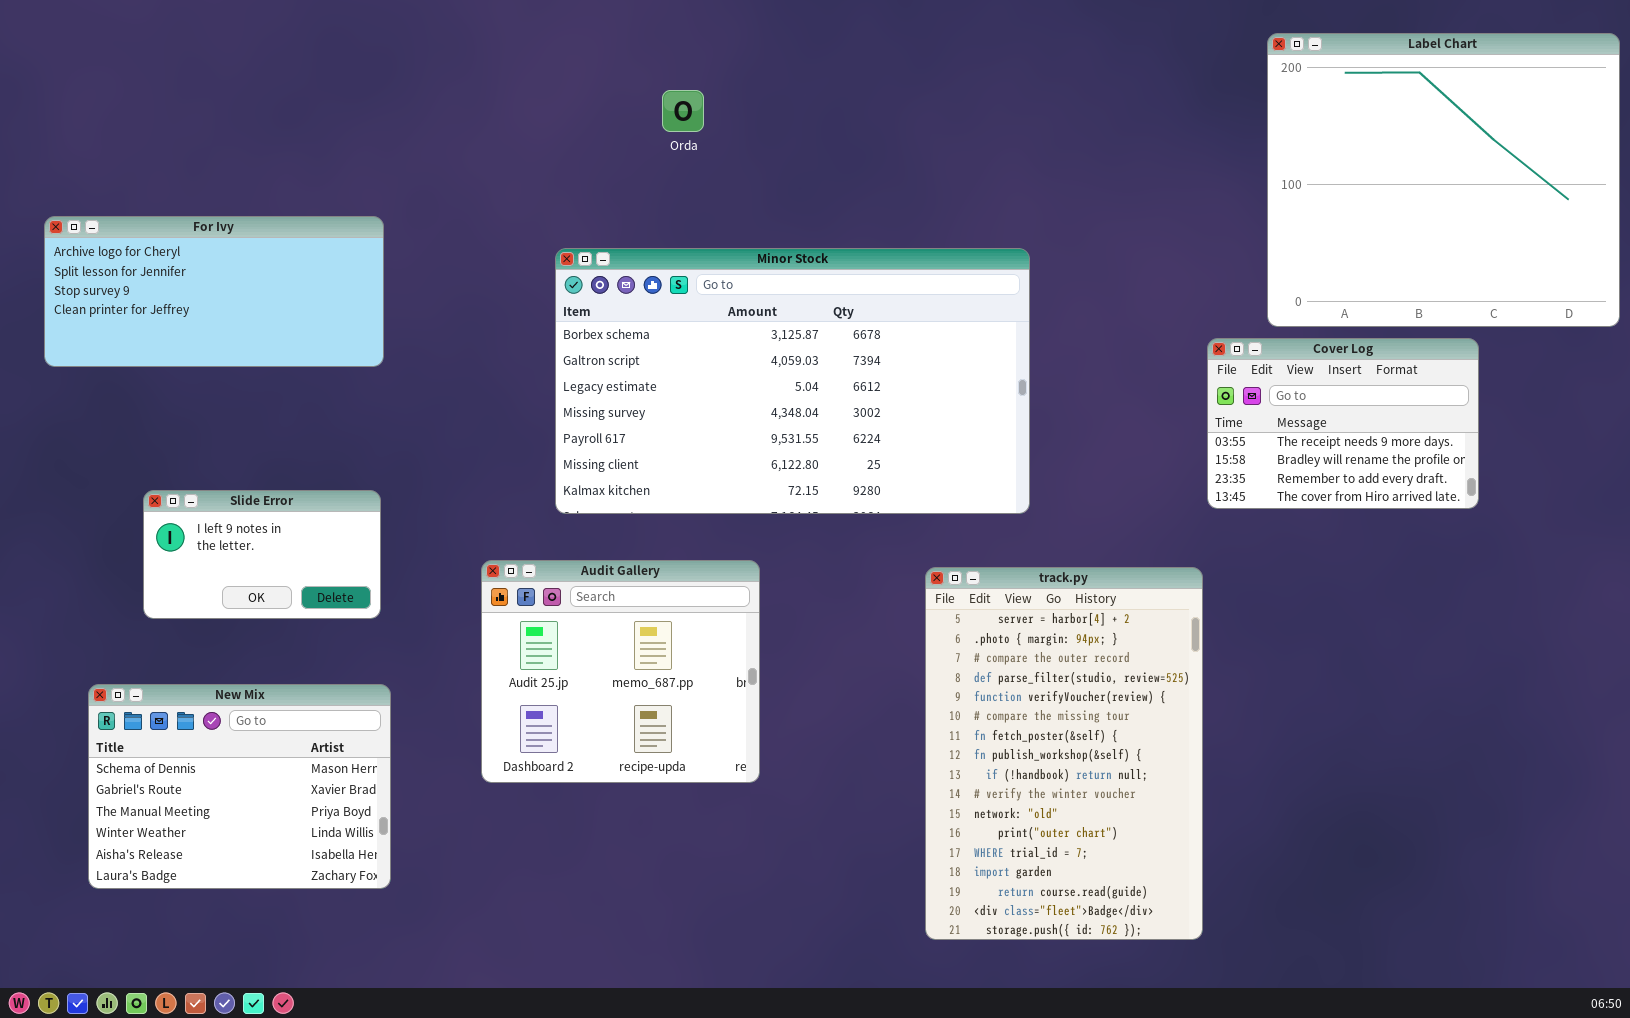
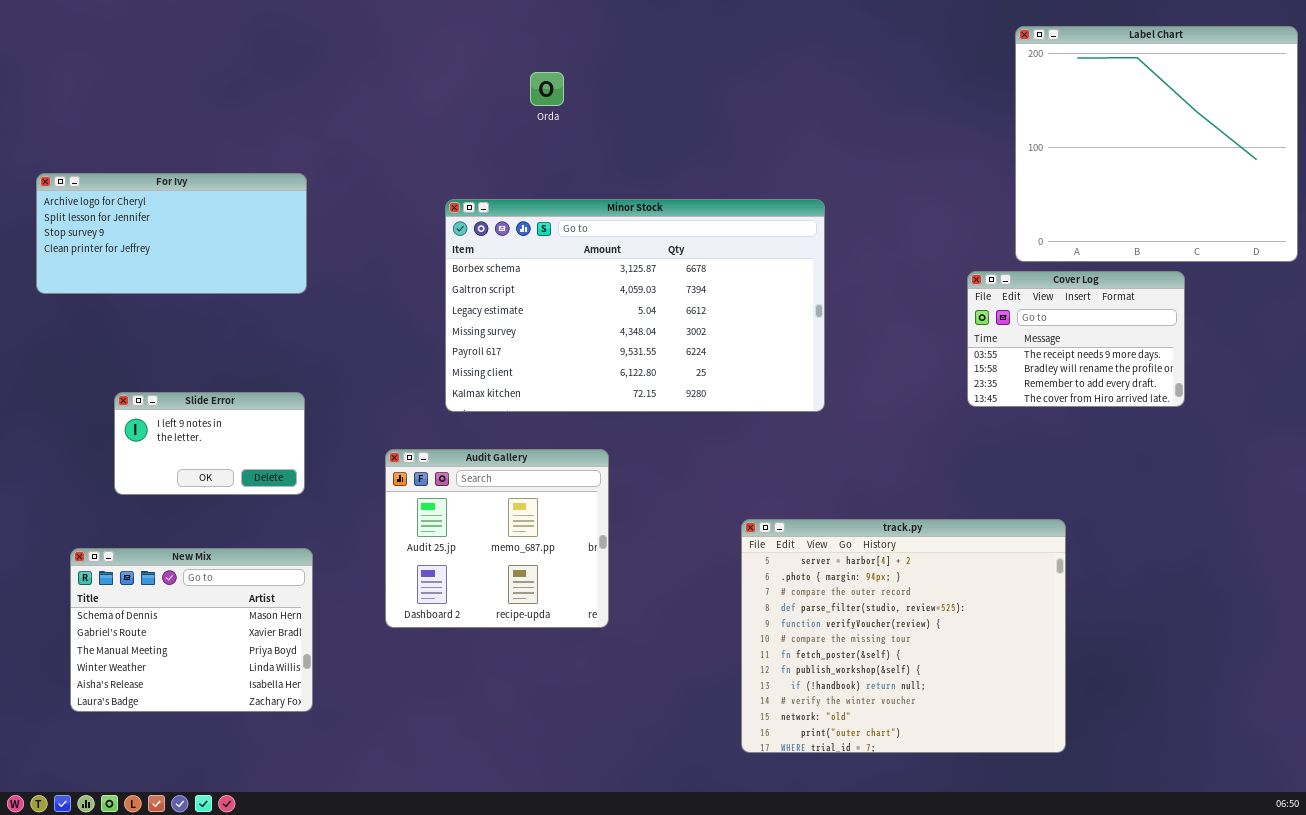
track.py: [925,567,1203,940] -> [741,519,1066,753], resized

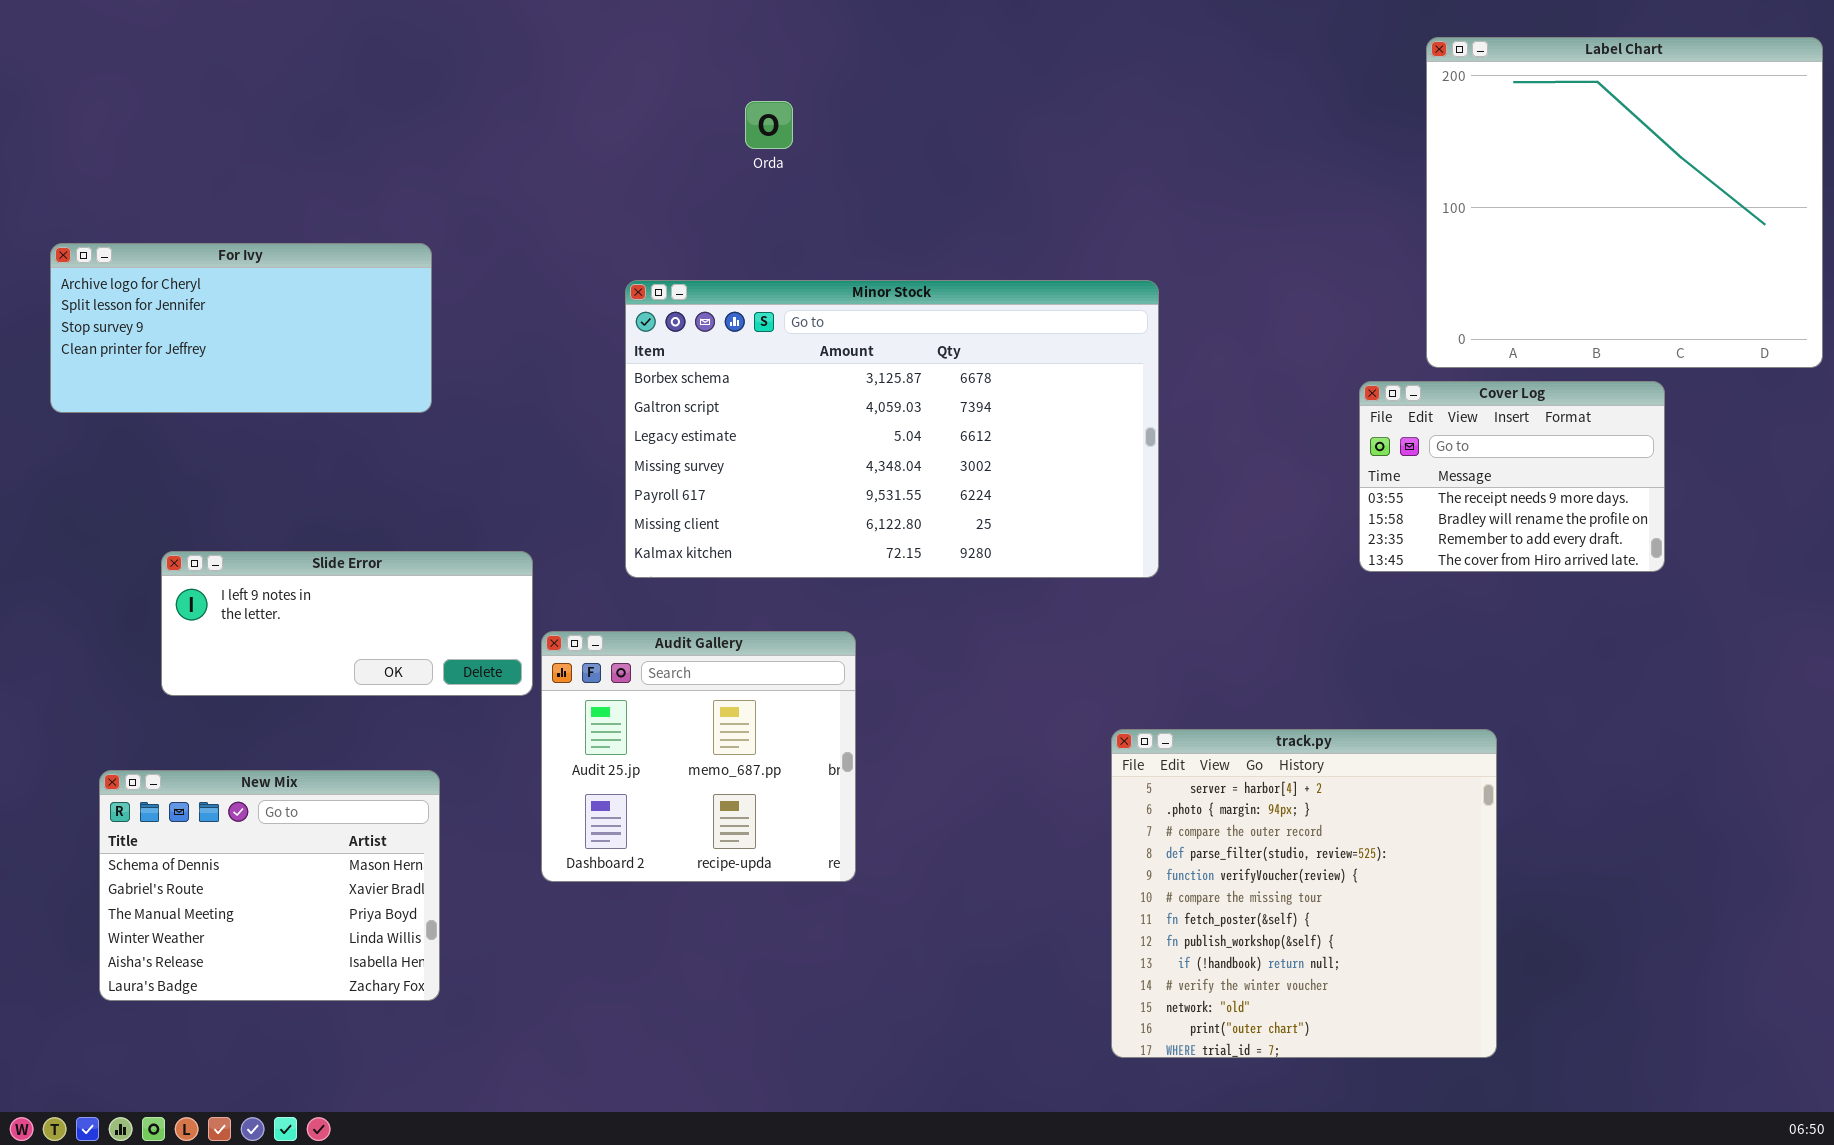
Slide Error: [114,392,305,495] -> [161,551,533,696], resized
track.py: [741,519,1066,753] -> [1111,729,1497,1058], resized

